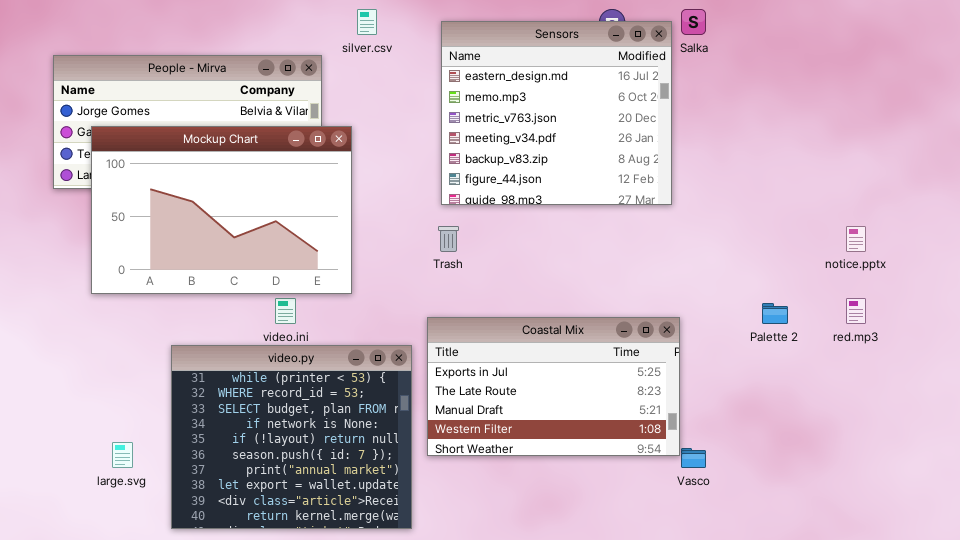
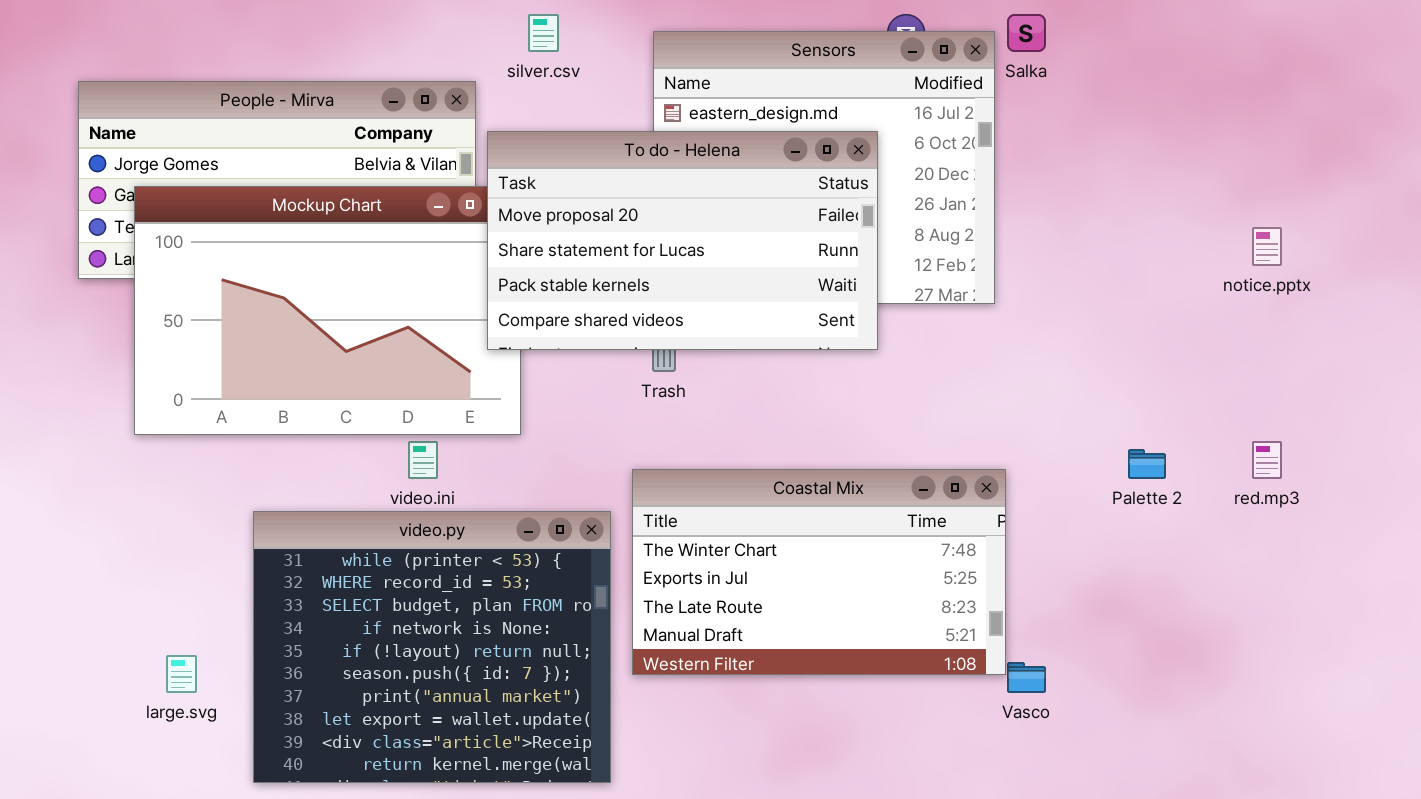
To do - Helena: none -> [487,131,878,350], opened
notice.pptx: [846,226,866,252] -> [1252,227,1282,266], moved
Coastal Mix: [427,317,680,456] -> [632,469,1006,675], scrolled up 1 row

